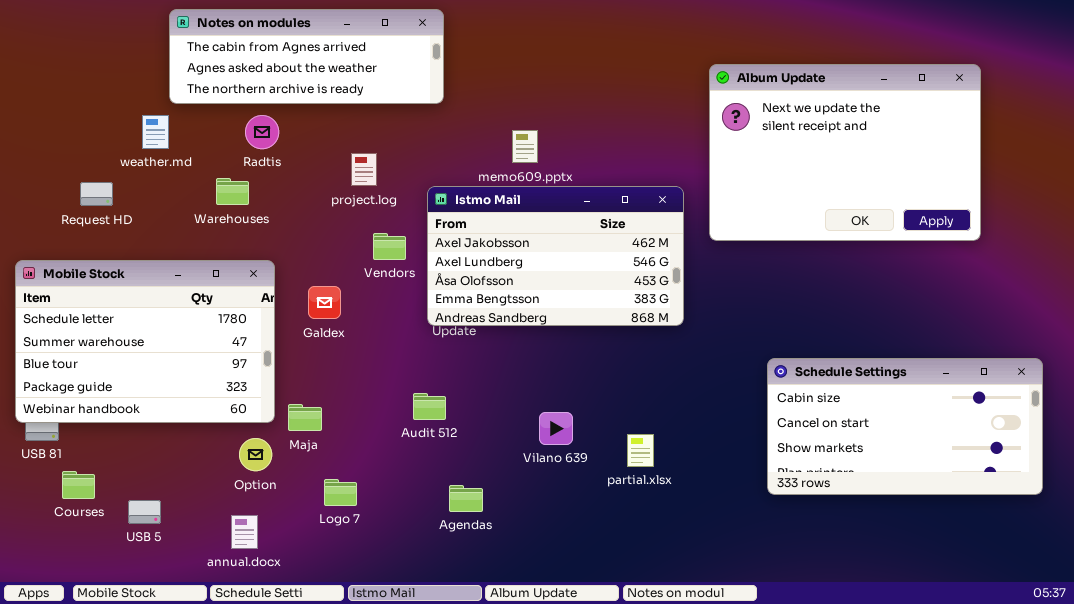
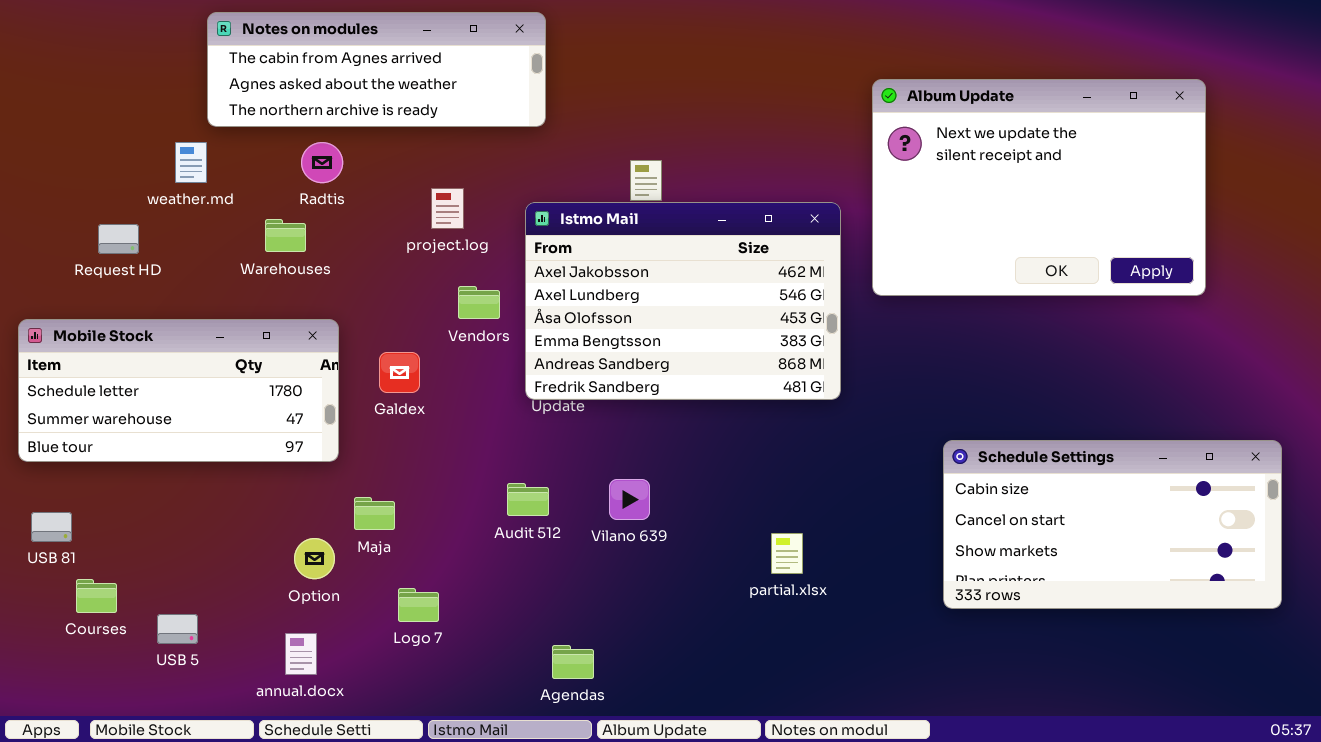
Istmo Mail: [427,186,684,326] -> [525,202,841,400], resized
Mobile Stock: [15,260,275,423] -> [18,319,339,462], resized
Vilano 639: [539,412,573,445] -> [609,479,650,520], moved
Agendas: [449,485,483,512] -> [552,645,594,679], moved

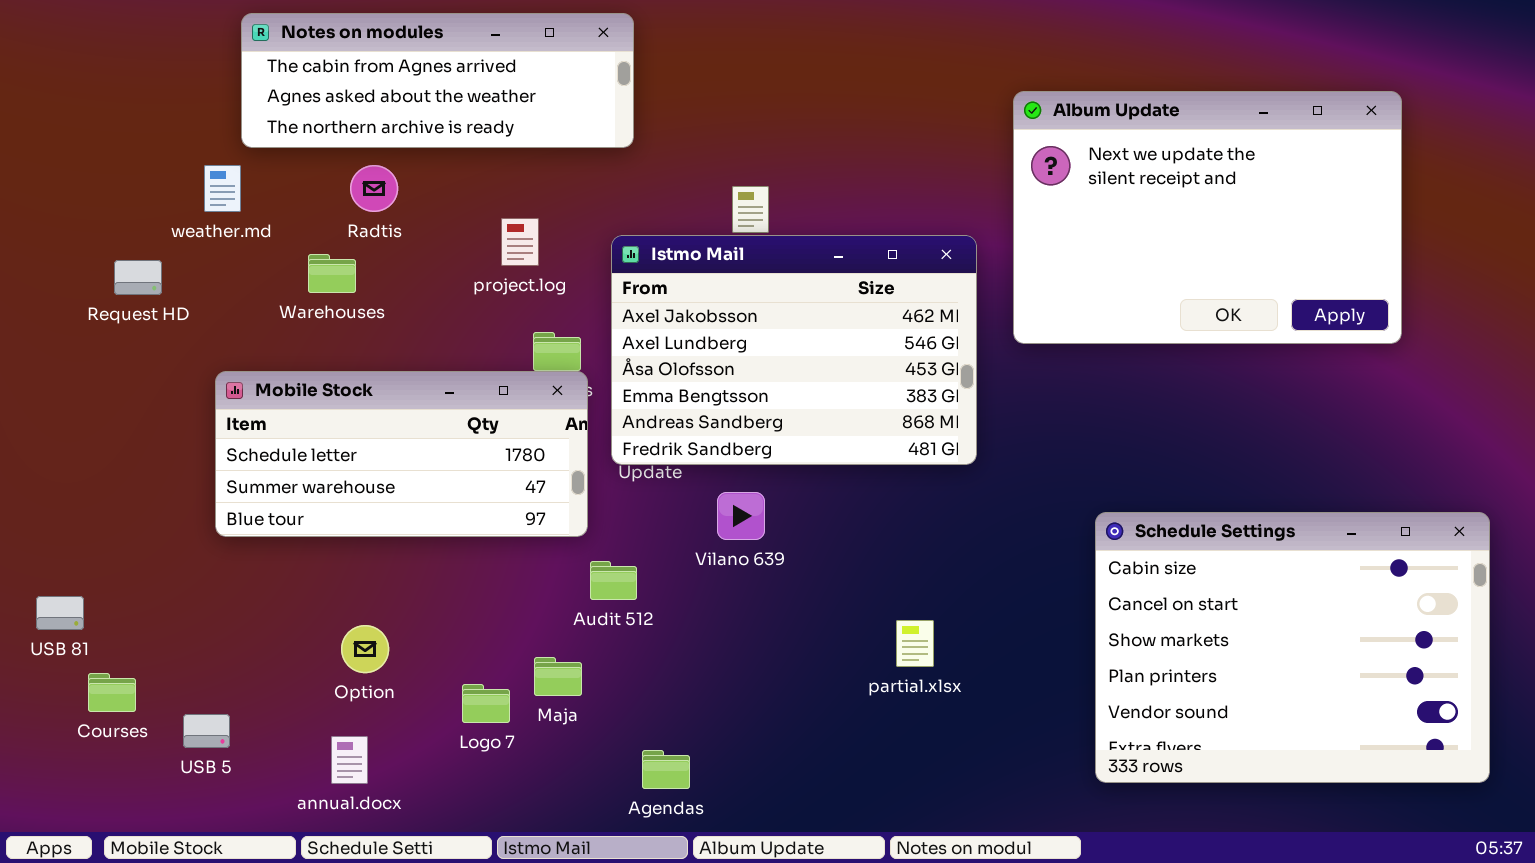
Mobile Stock: [18,319,339,462] -> [215,371,588,537], moved
Schedule Settings: [943,440,1282,609] -> [1095,512,1490,783], resized
Vilano 639: [609,479,650,520] -> [717,492,765,540], moved
Maja: [354,497,395,530] -> [534,657,582,696], moved

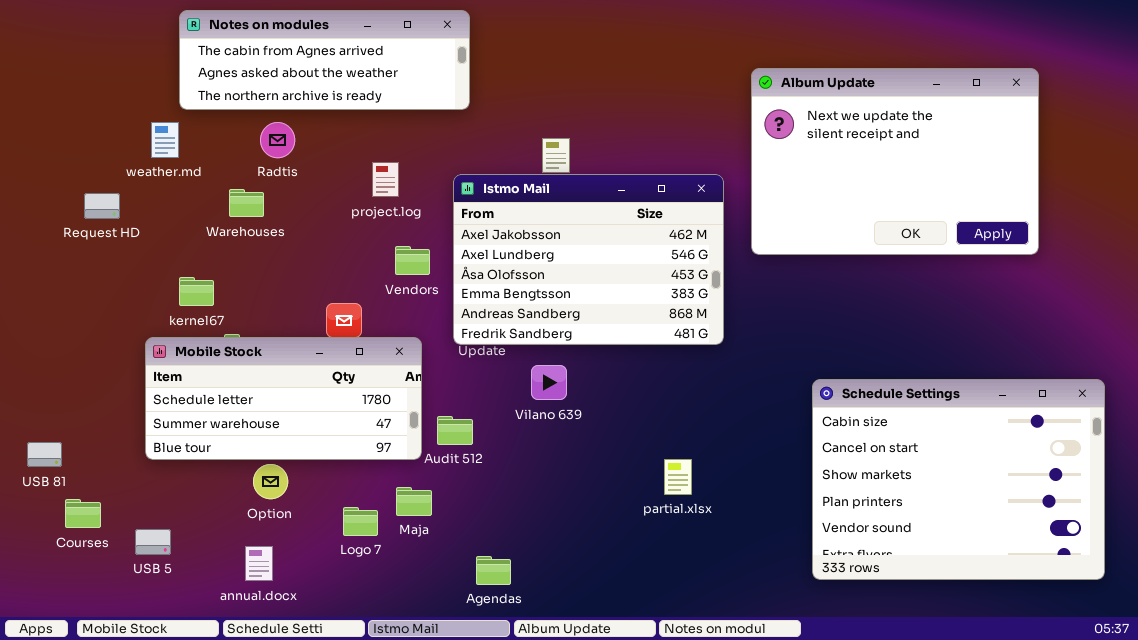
Mobile Stock: [215,371,588,537] -> [145,337,422,460], moved

